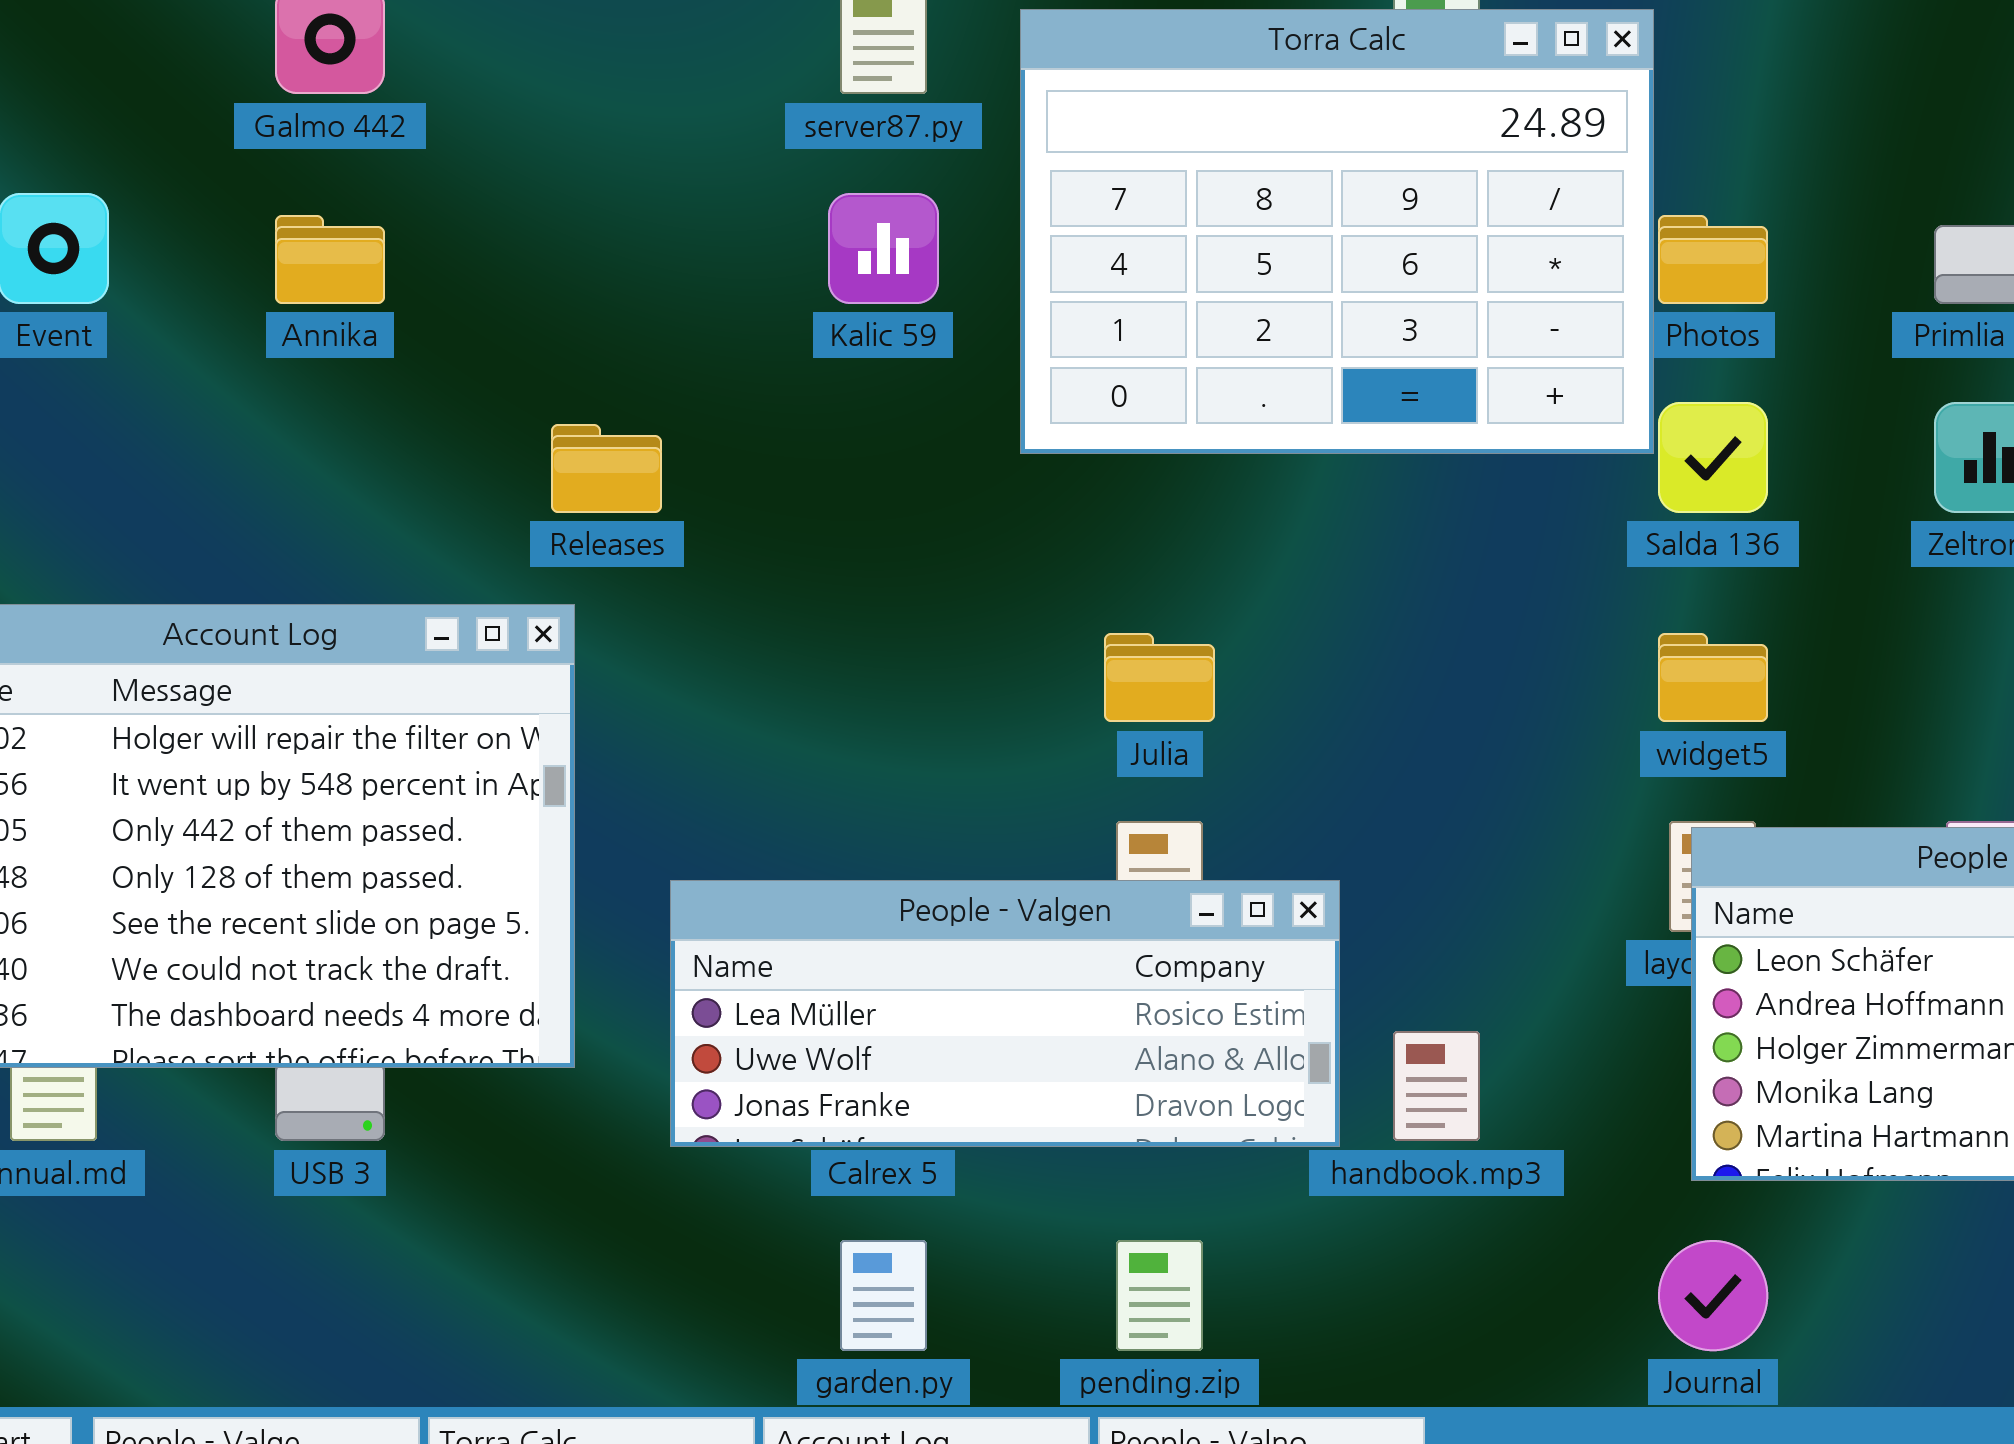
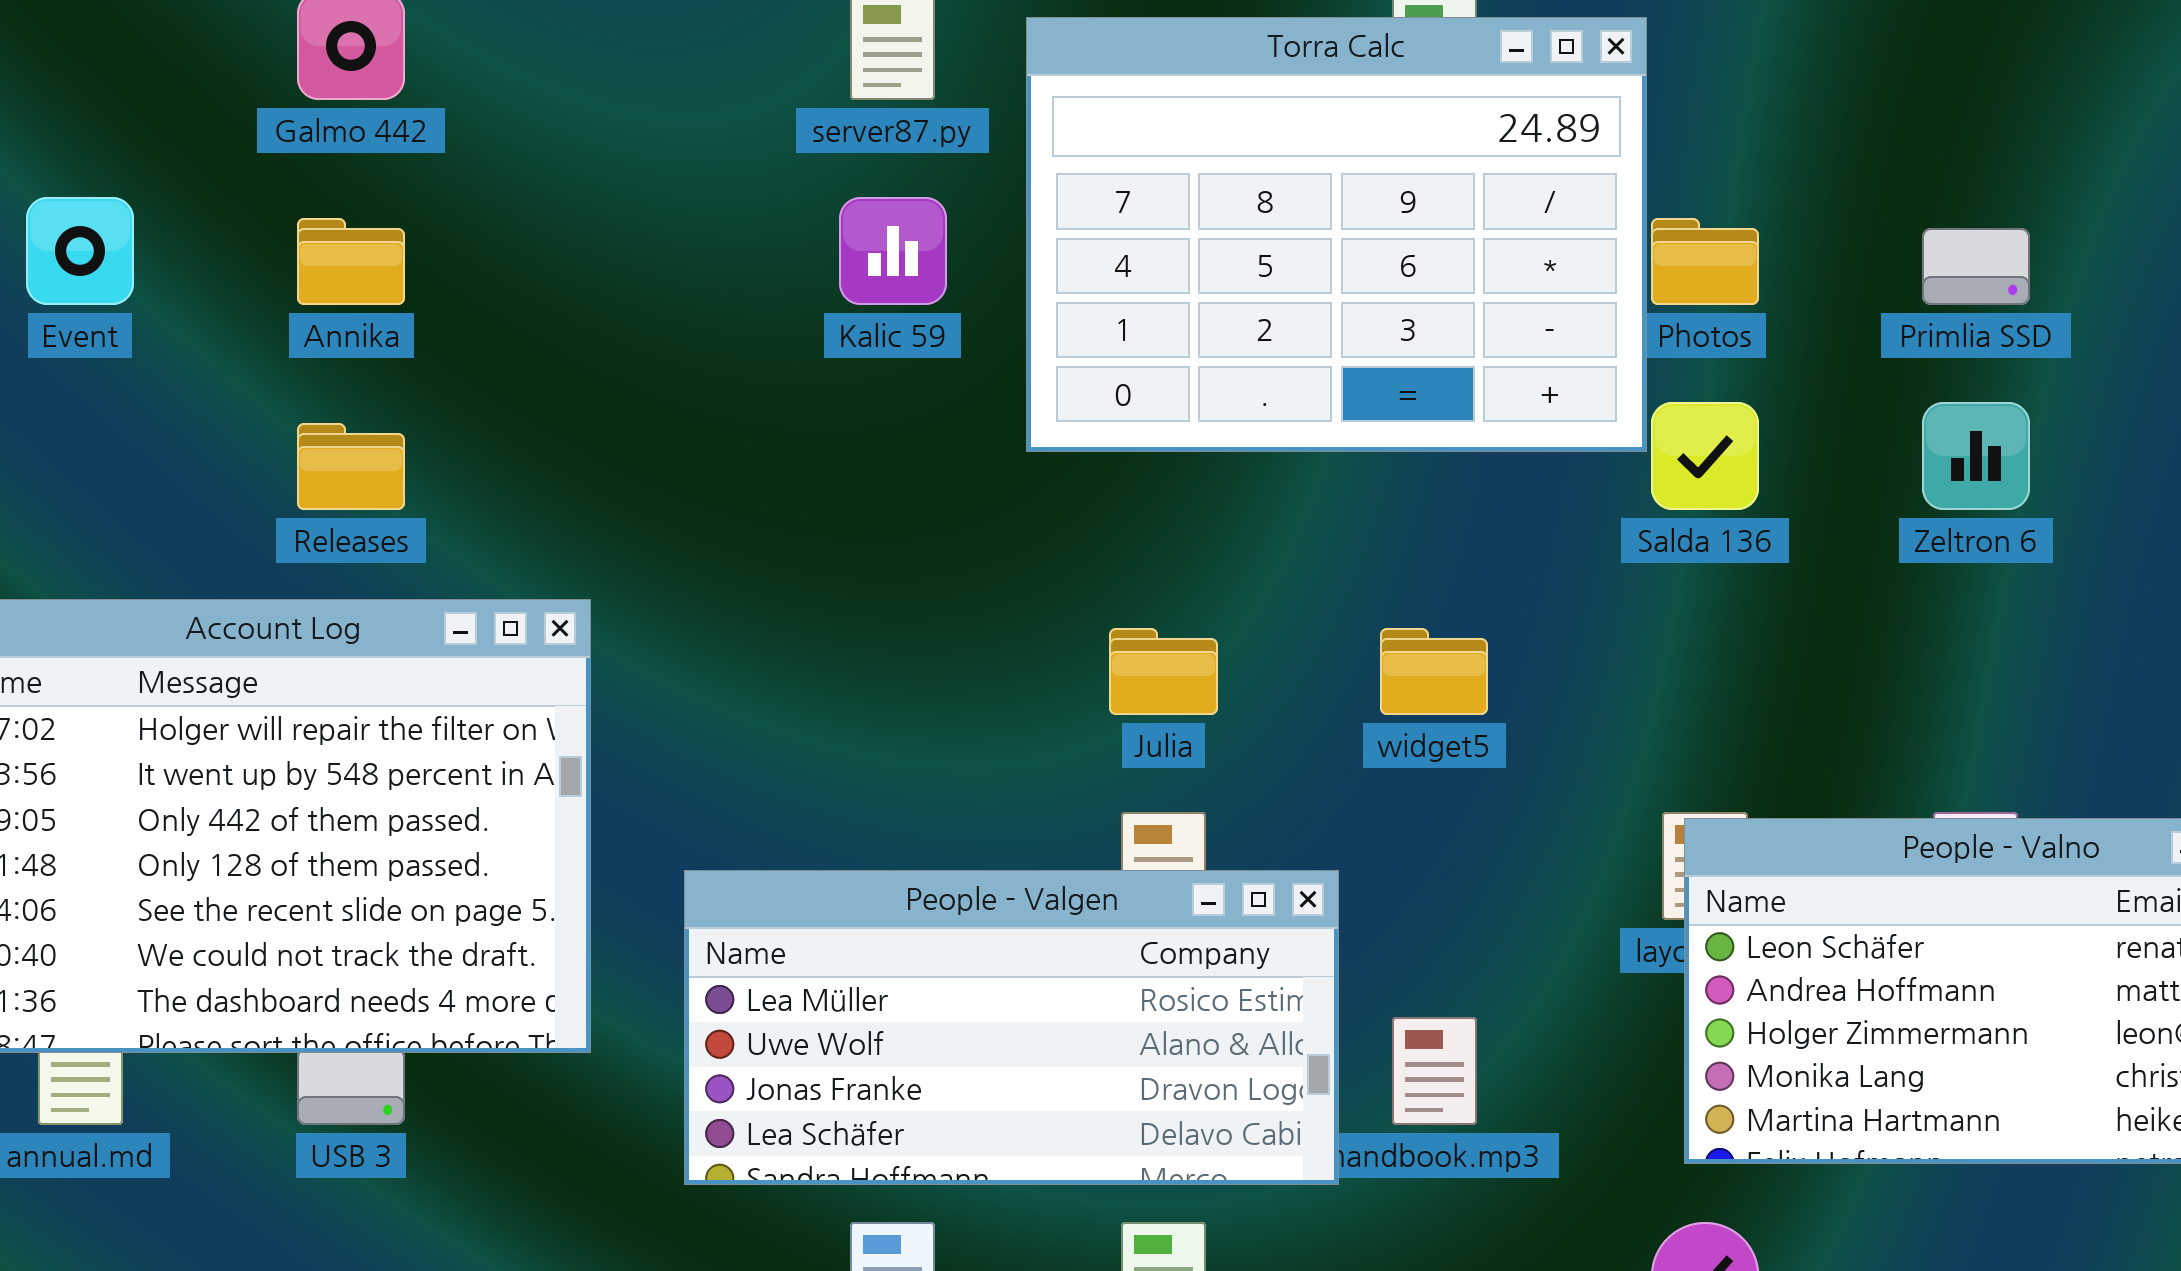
Releases: [551,424,662,513] -> [297,423,405,510], moved
widget5: [1658,633,1768,722] -> [1380,628,1488,715], moved
People - Valgen: [670,880,1340,1147] -> [684,870,1339,1185], resized

